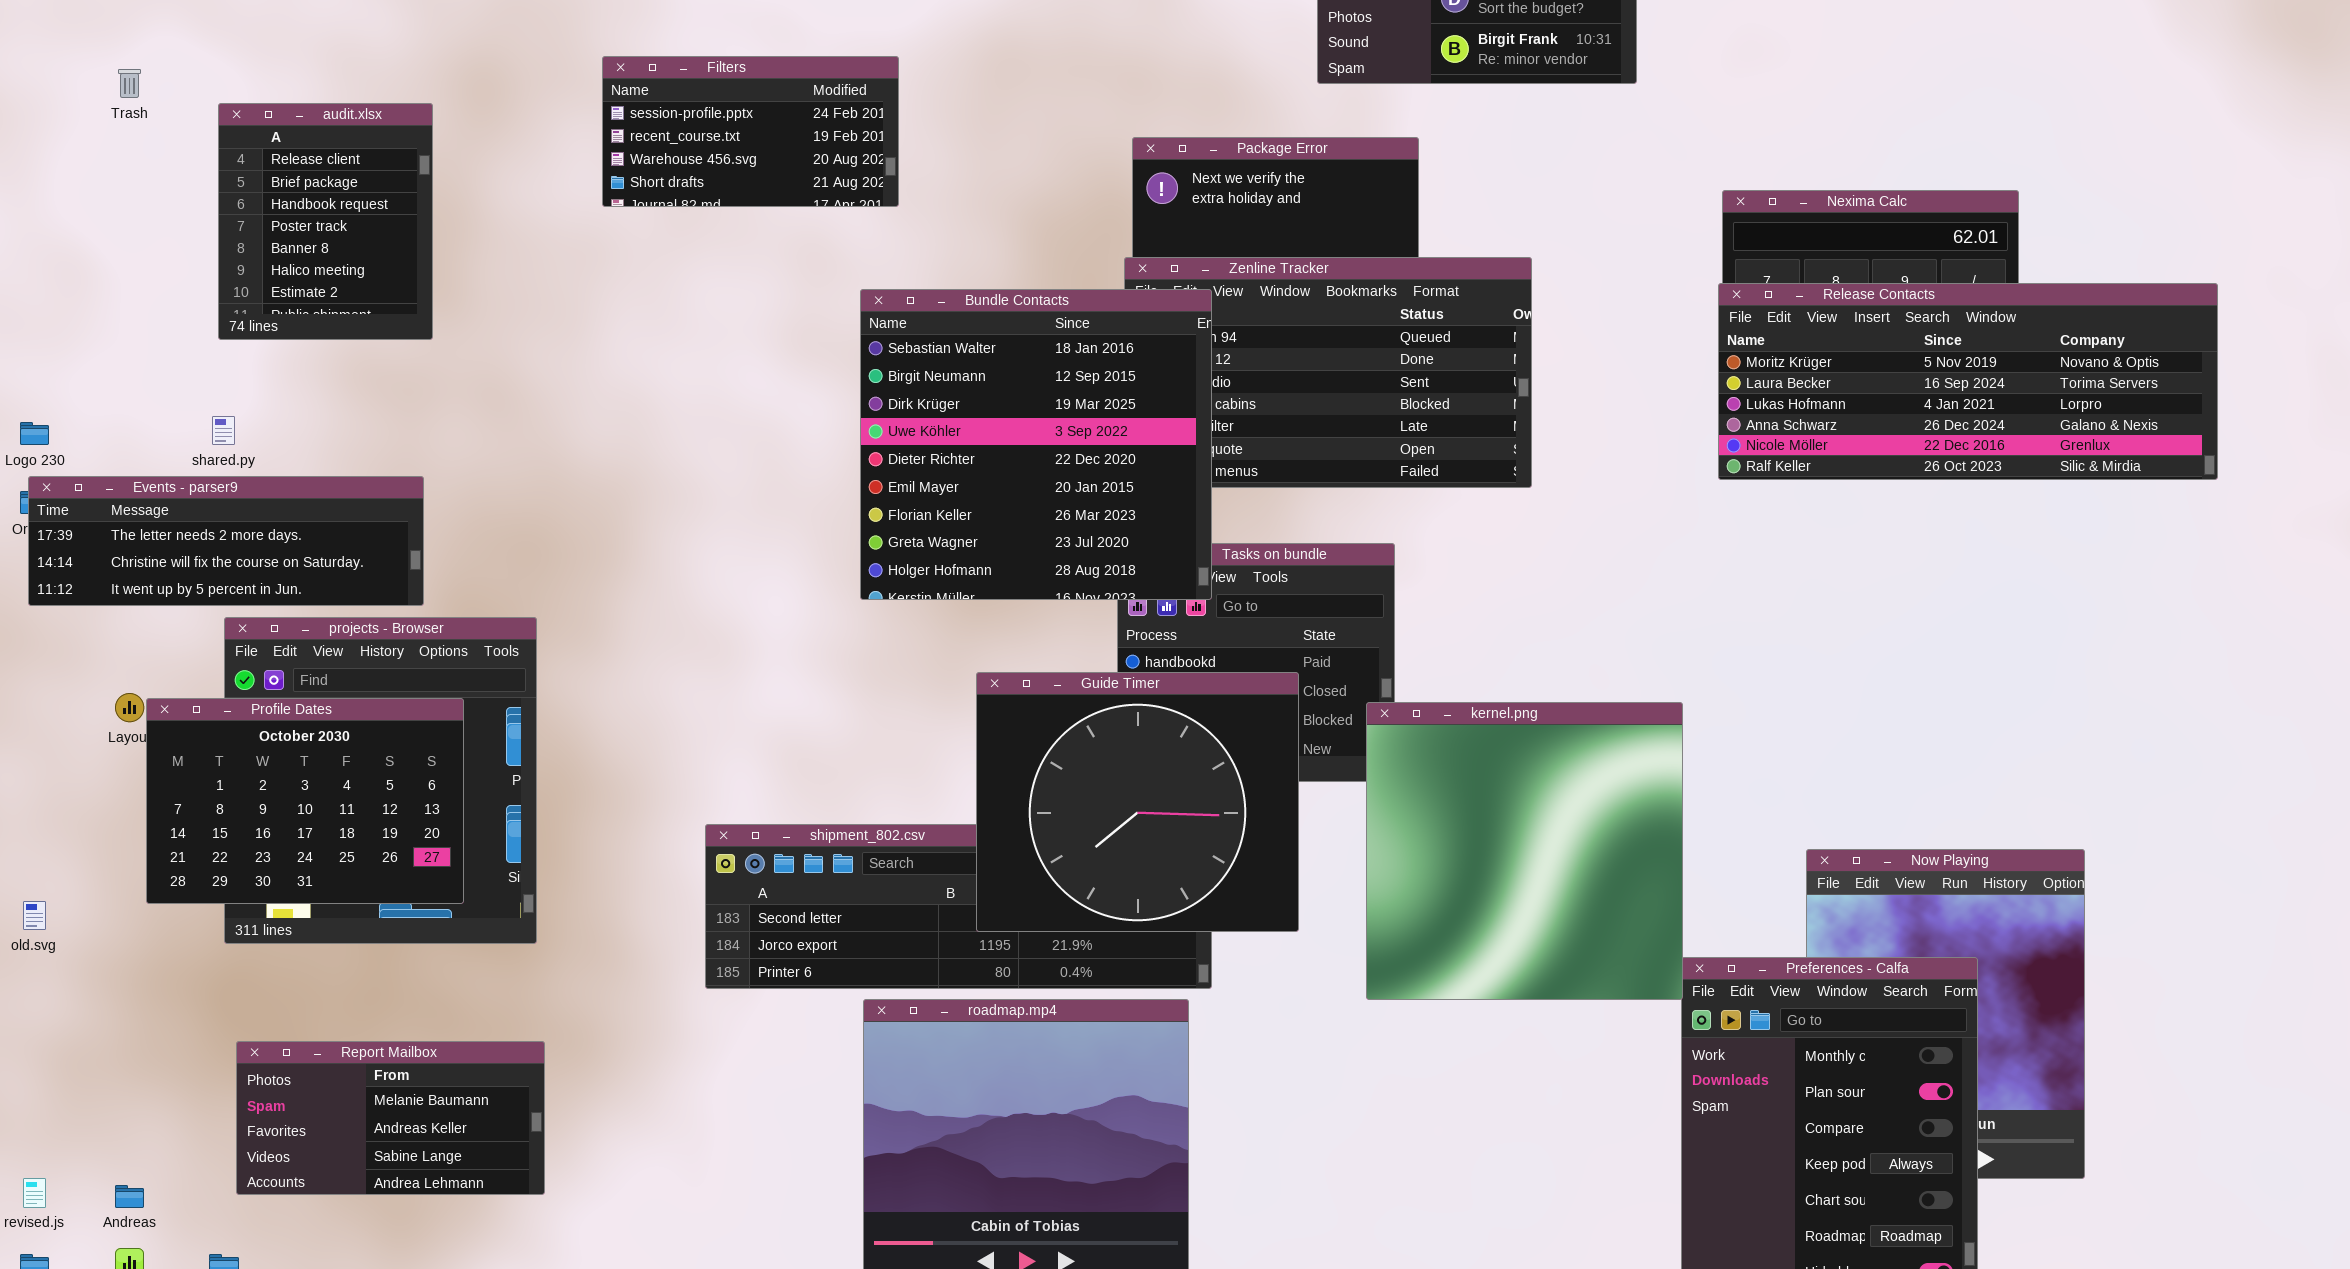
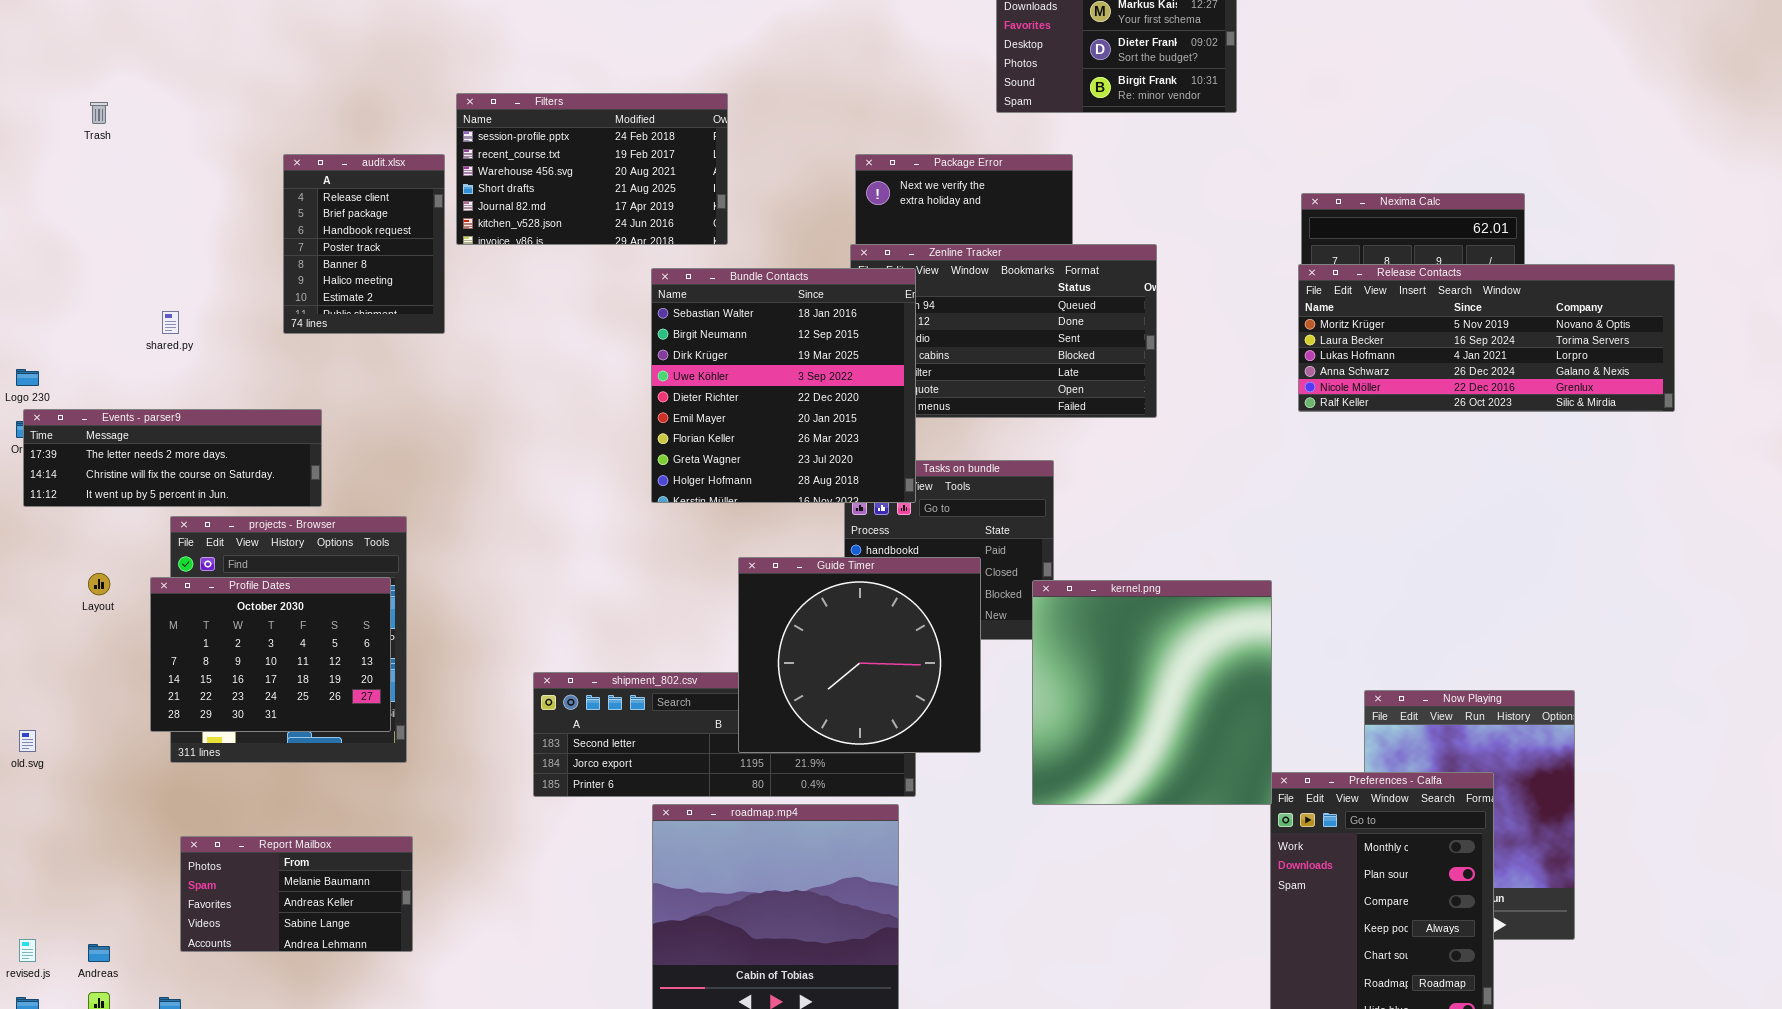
Filters: [602,56,899,207] -> [456,93,728,245], resized
audit.xlsx: [218,103,433,340] -> [283,154,445,334], moved
shared.py: [212,416,235,445] -> [162,311,179,334], moved
Profile Dates: [146,698,464,904] -> [150,577,391,732], moved

